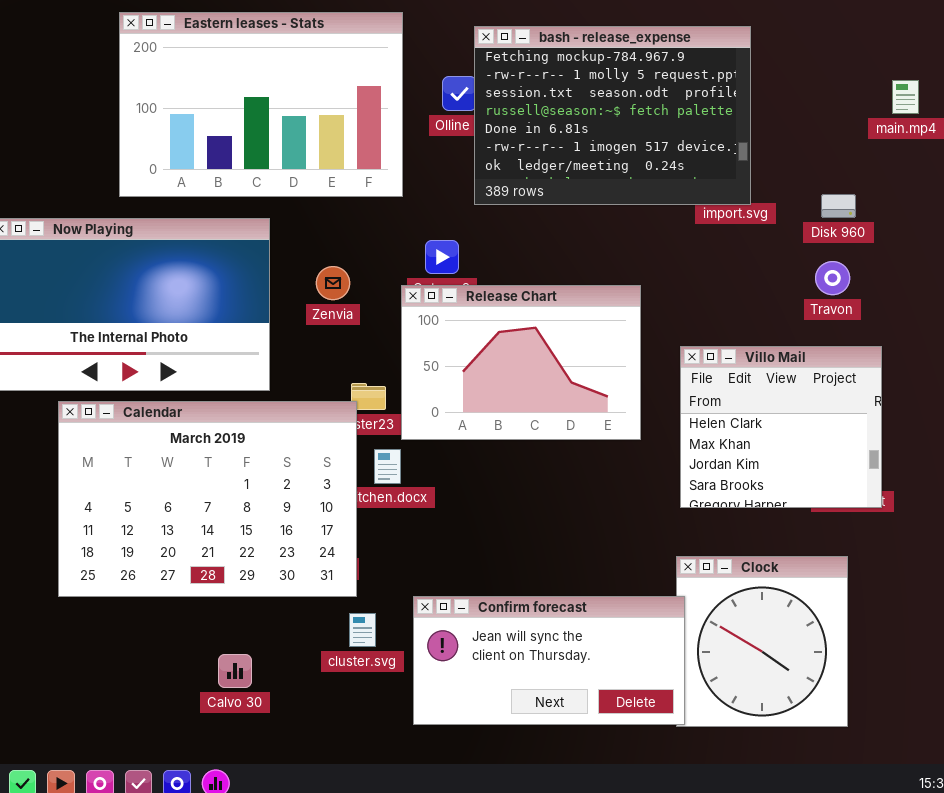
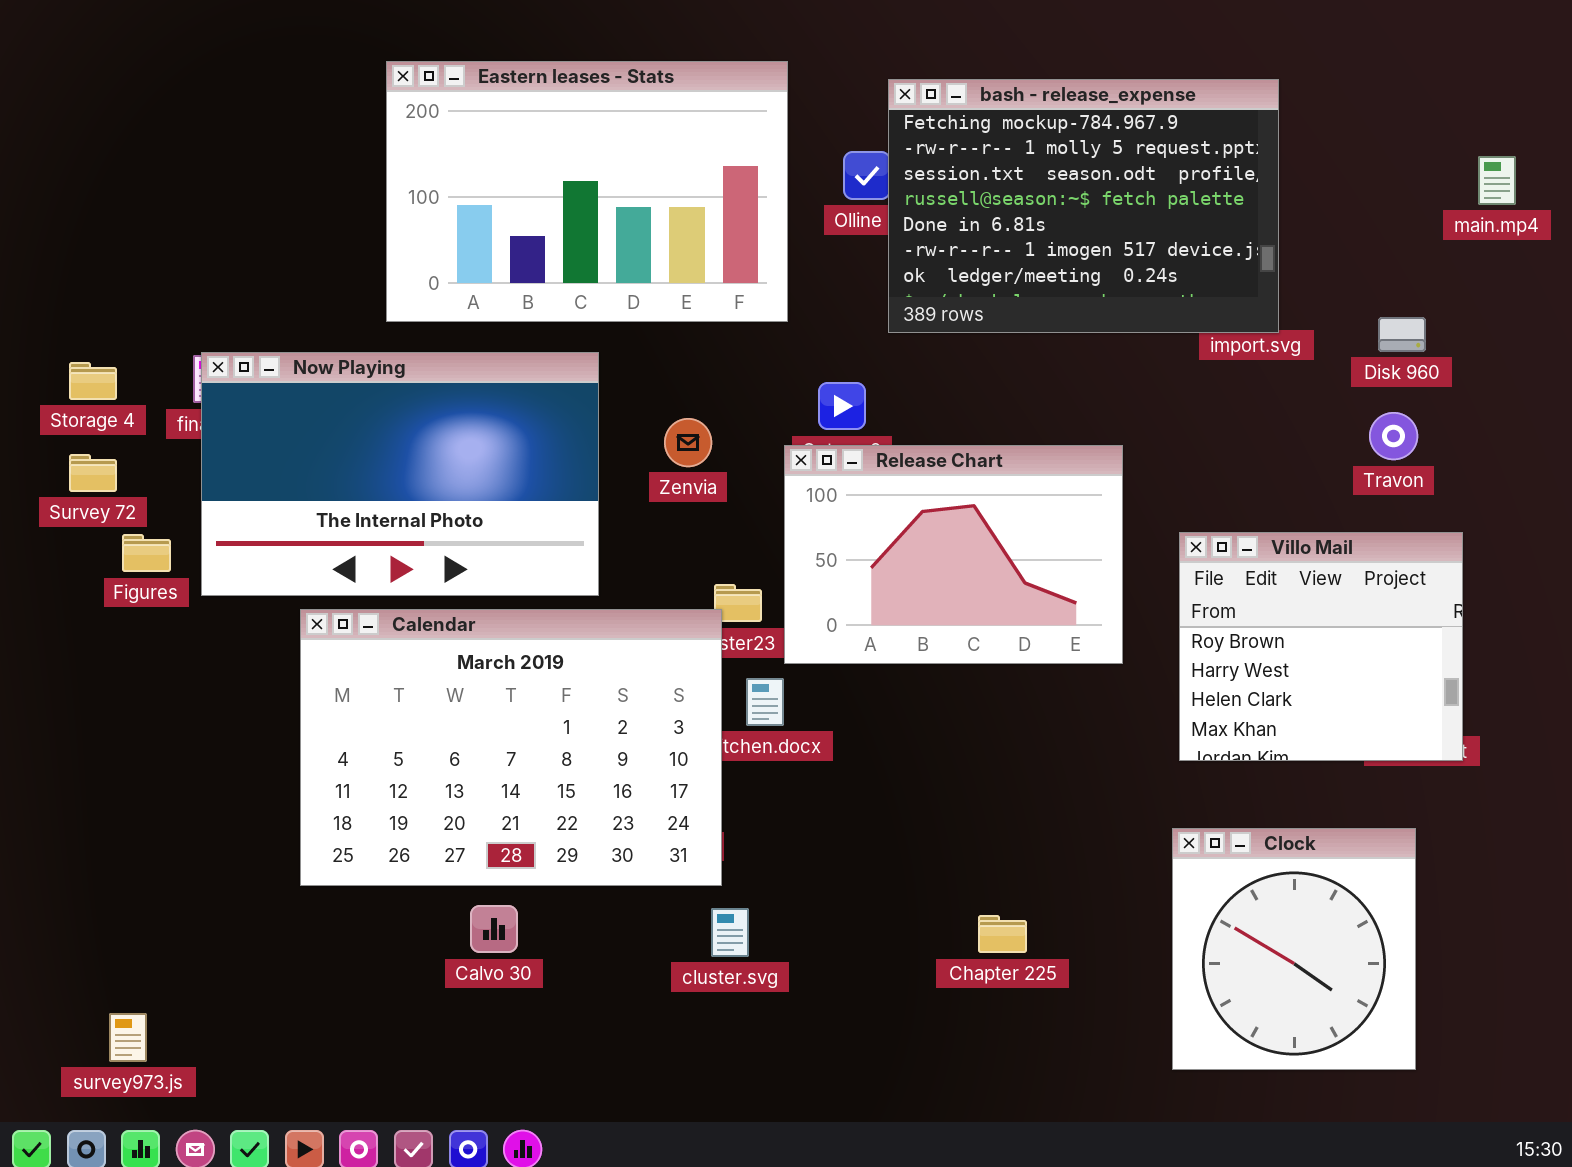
Villo Mail: [680,346,882,508] -> [1179,532,1463,761], scrolled up 2 rows
Confirm forecast: [413,596,685,725] -> none, closed
Calvo 30: [218,654,252,688] -> [470,905,518,953], moved

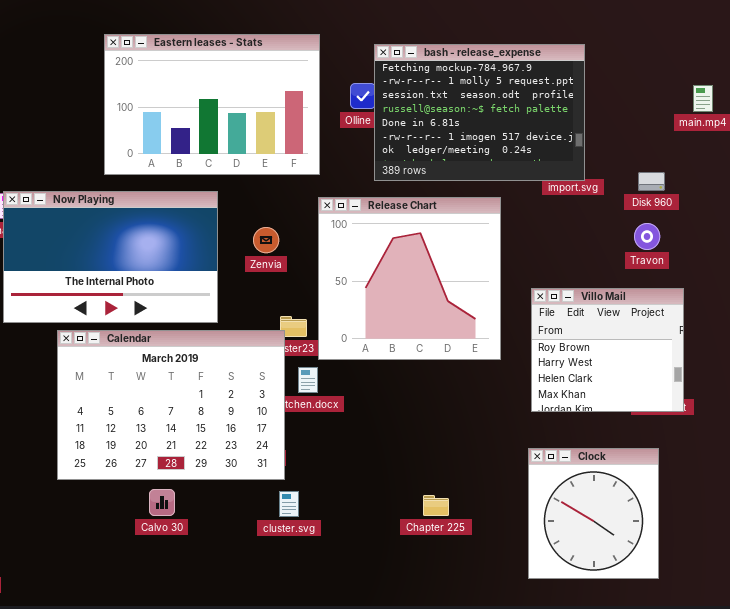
Release Chart: [784,445,1123,664] -> [318,197,501,360], resized

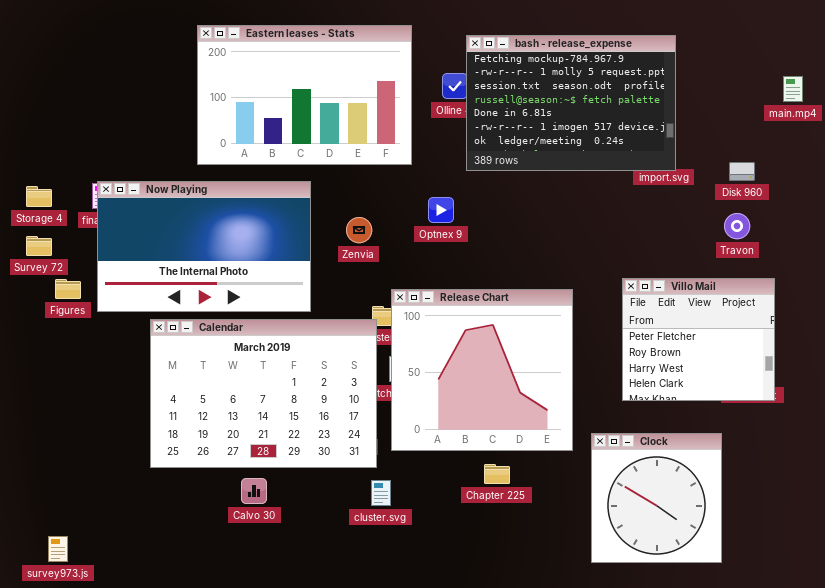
Release Chart: [318,197,501,360] -> [391,289,573,451], moved
Villo Mail: [531,288,684,412] -> [622,278,775,401], scrolled up 1 row
Clock: [528,448,659,579] -> [591,433,722,563], moved
Chapter 225: [423,495,449,516] -> [484,464,510,484], moved

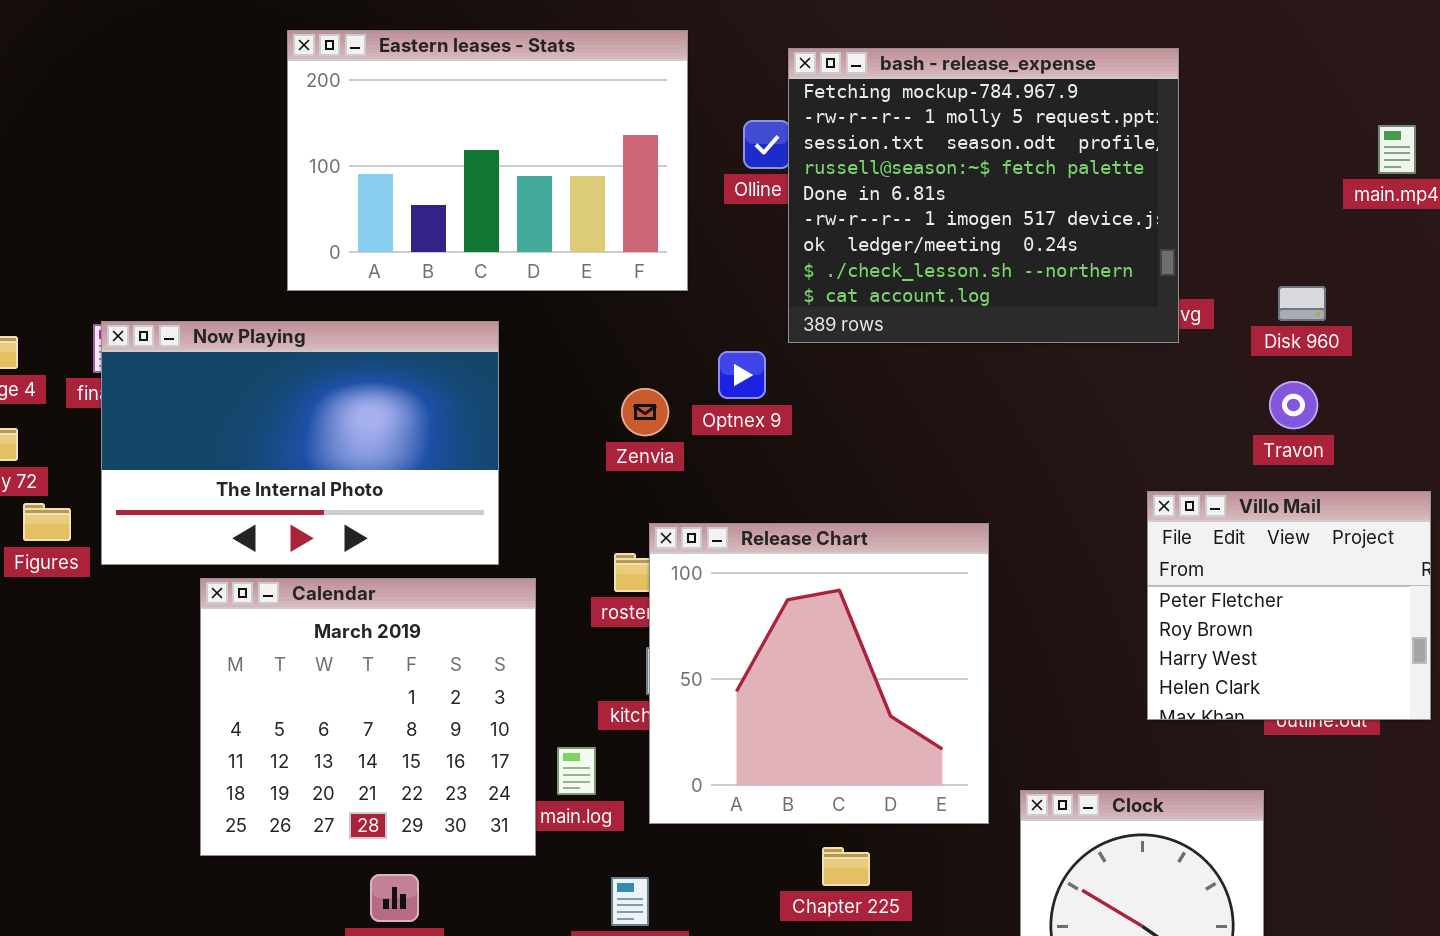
bash - release_expense: [466,35,676,171] -> [788,48,1179,343], resized
Zenvia: [346,217,372,243] -> [621,388,669,436], moved
Villo Mail: [622,278,775,401] -> [1147,491,1431,720], moved
Calendar: [150,319,377,468] -> [200,578,536,856], resized

